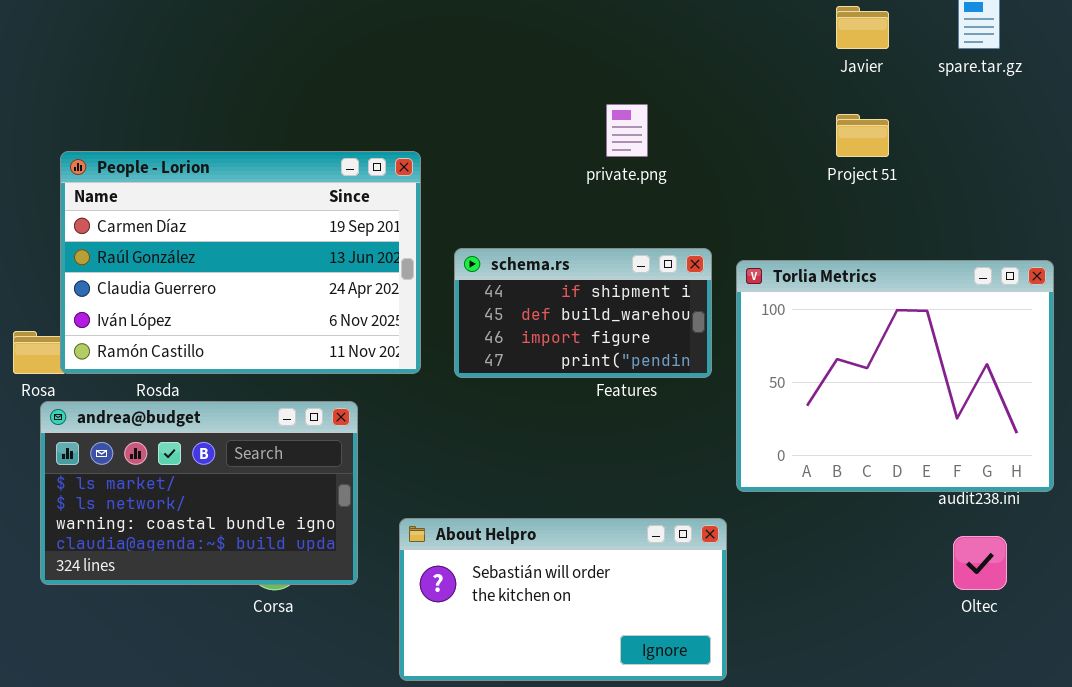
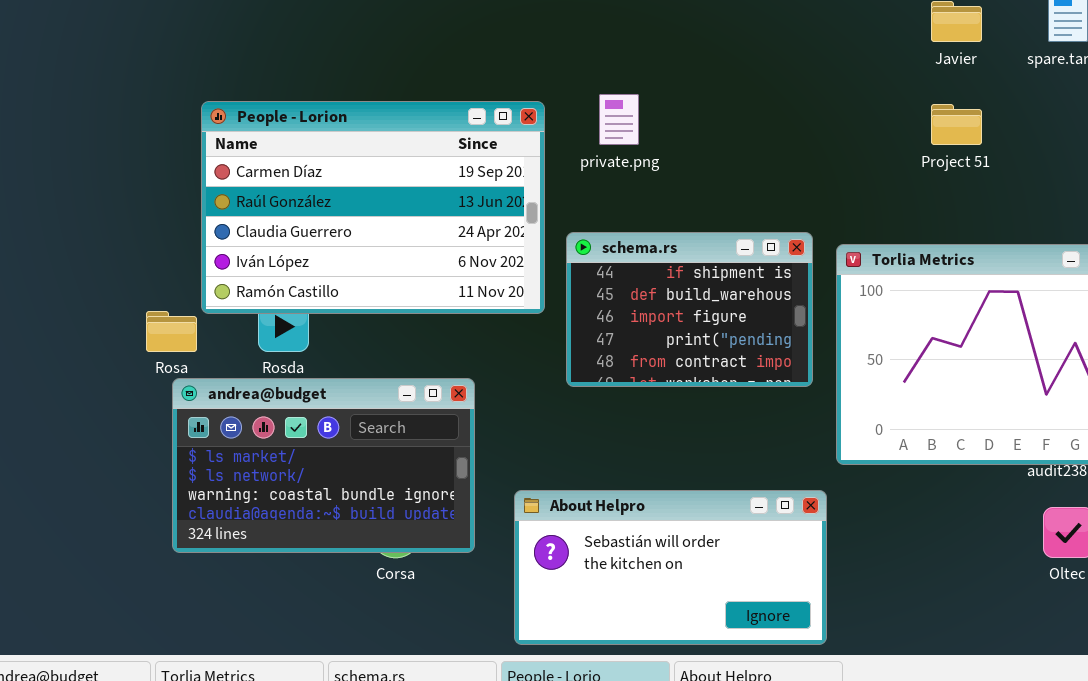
private.png: [606,104,648,157] -> [599,94,639,145], moved
People - Lorion: [60,151,421,374] -> [201,101,545,314], moved
schema.rs: [454,248,712,378] -> [566,232,813,387], resized

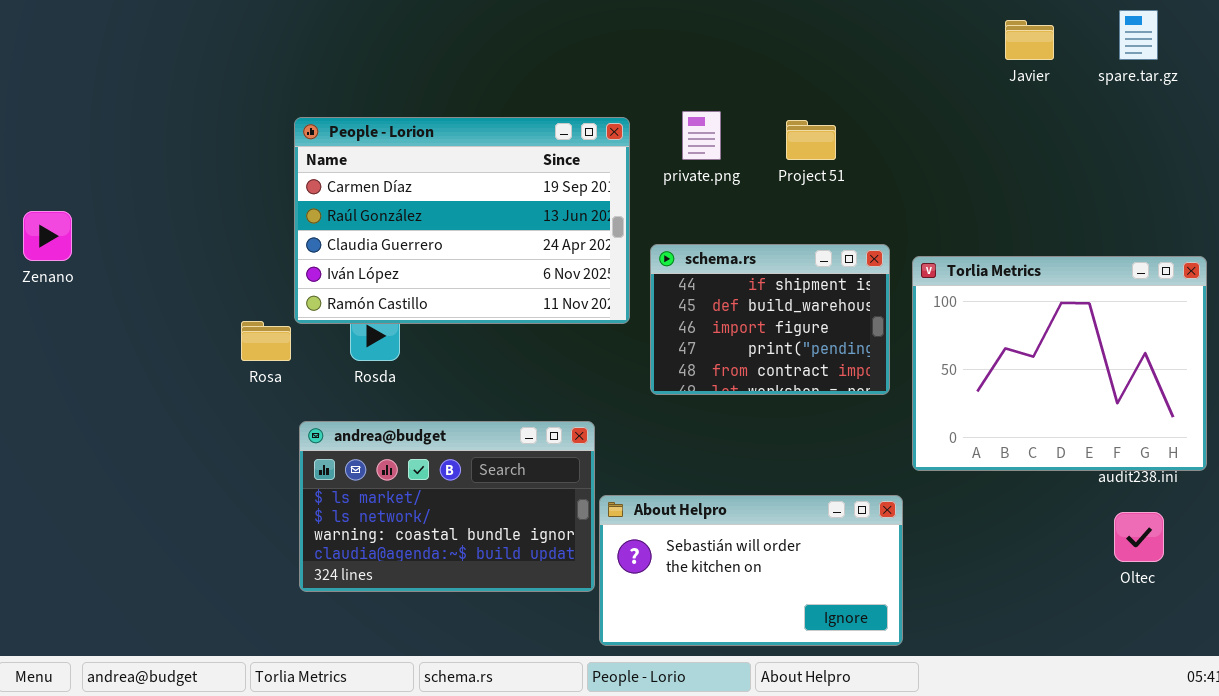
Project 51: [931,104,982,145] -> [786,120,836,160], moved
andrea@budget: [172,378,475,553] -> [299,421,595,592], moved

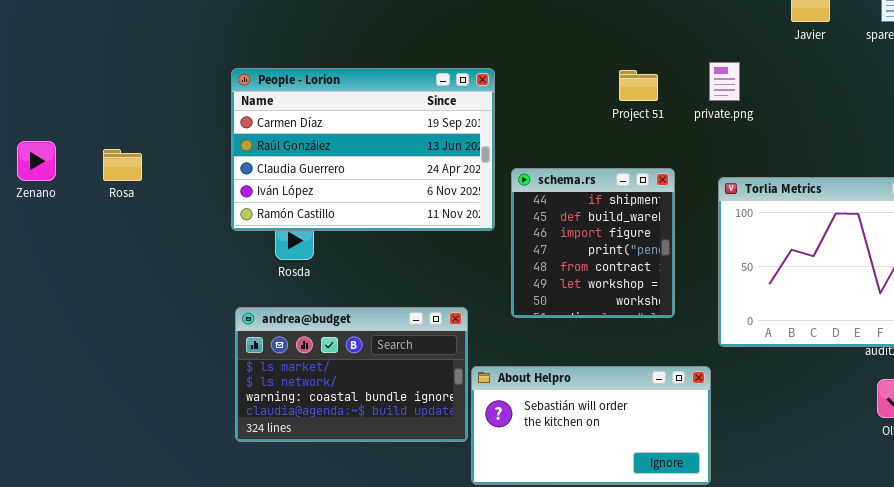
private.png: [682,111,721,160] -> [709,62,740,101], moved
schema.rs: [650,244,890,395] -> [511,168,675,318], resized
Rosa: [241,321,291,361] -> [103,149,142,181], moved

